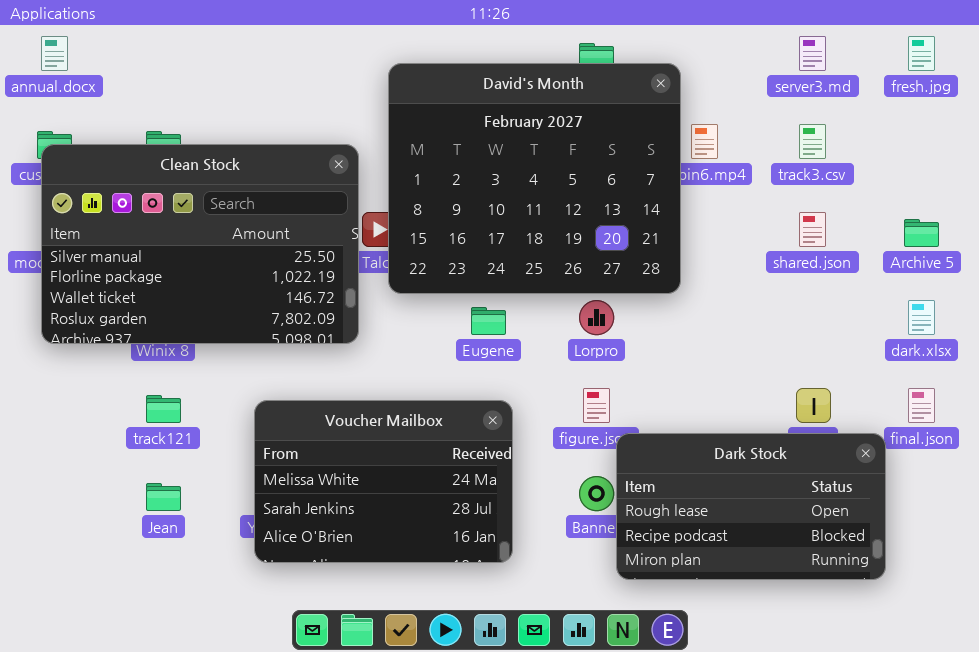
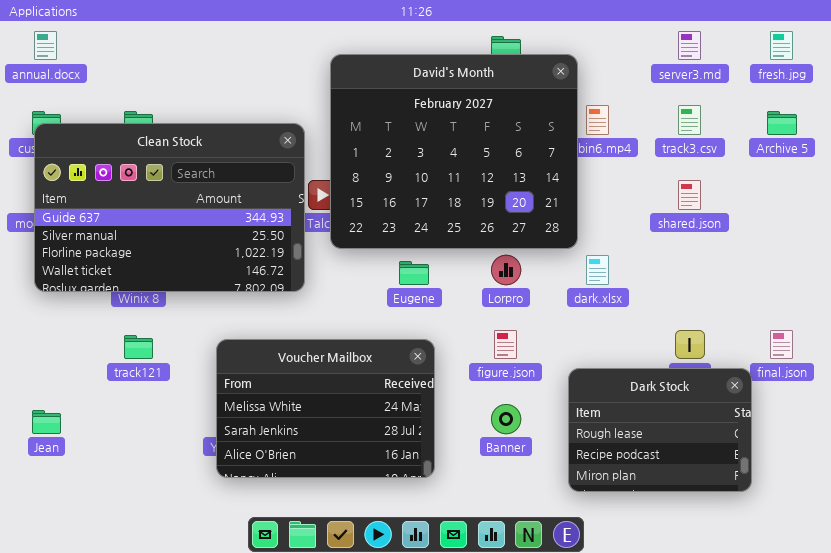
Clean Stock: [41,144,359,344] -> [34,123,305,292], scrolled up 1 row
Archive 5: [904,219,939,247] -> [767,111,797,135], moved
dark.xlsx: [908,300,935,335] -> [586,255,609,285], moved
Dark Stock: [616,433,886,580] -> [568,368,752,492], resized
Jean: [146,483,181,511] -> [32,410,61,434], moved

